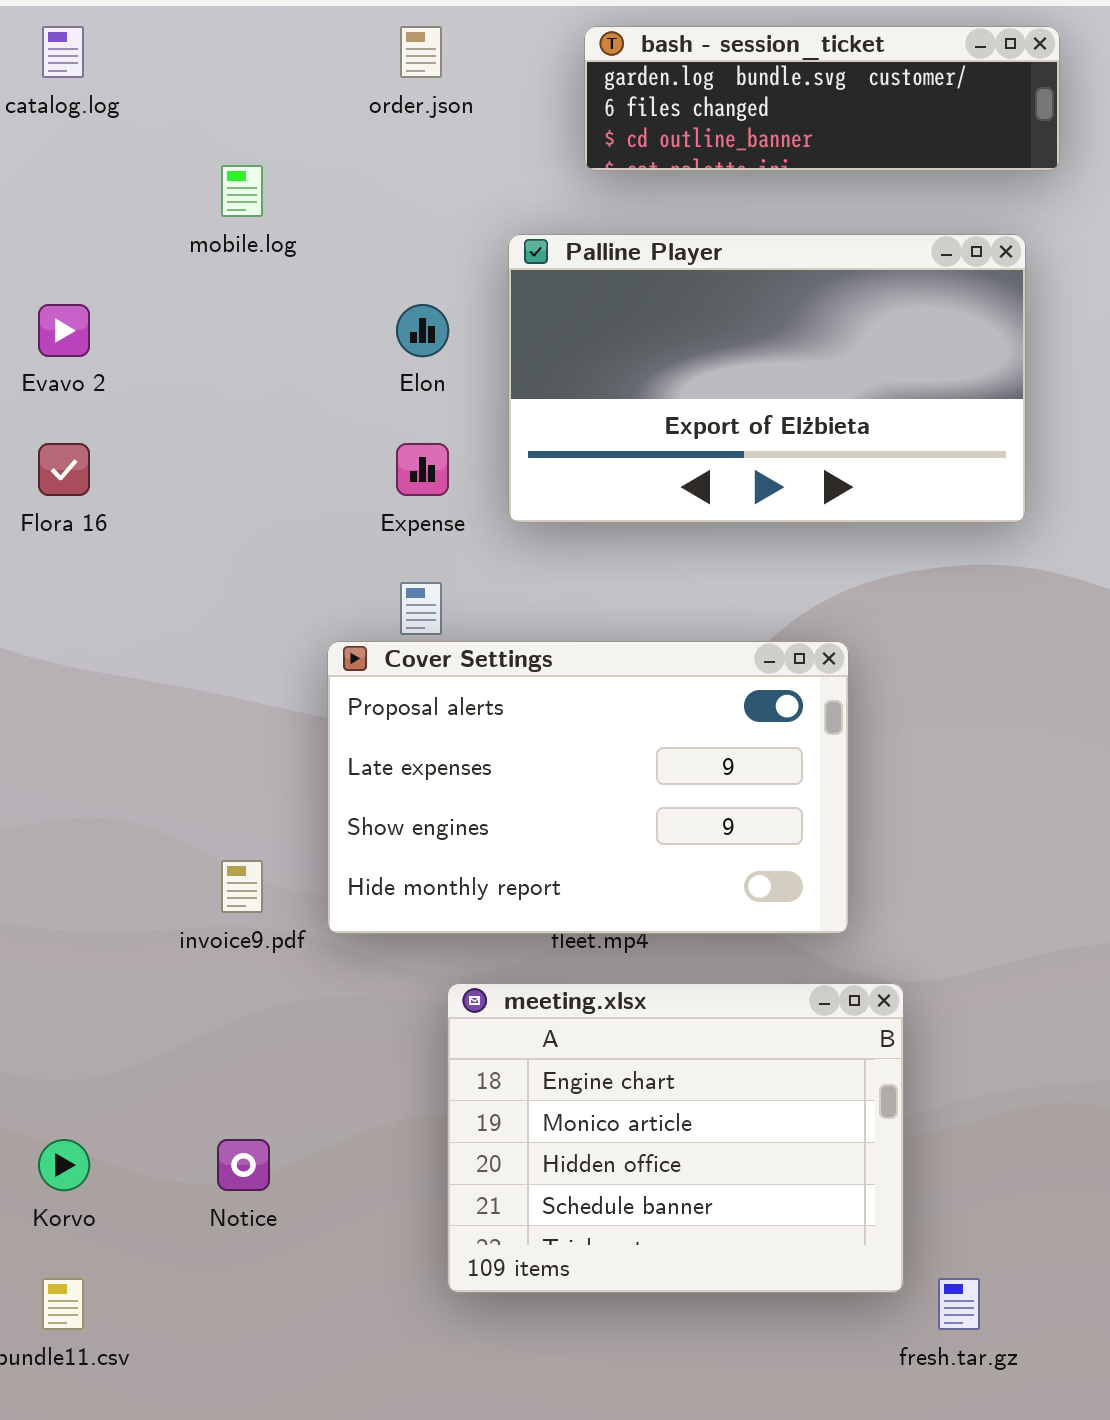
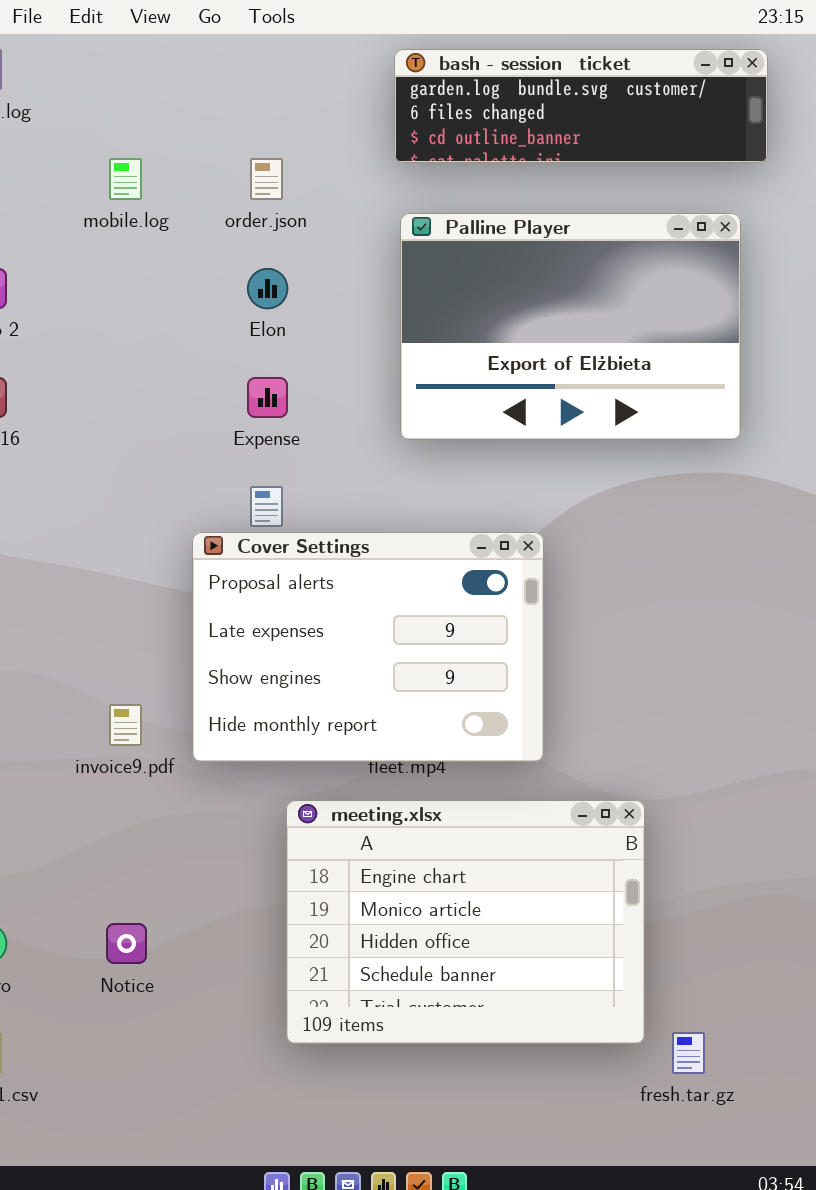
order.json: [400,26,442,78] -> [250,158,283,200], moved
Palline Player: [508,234,1026,523] -> [400,213,741,440], resized
Cover Settings: [327,641,849,934] -> [192,532,544,762], resized

